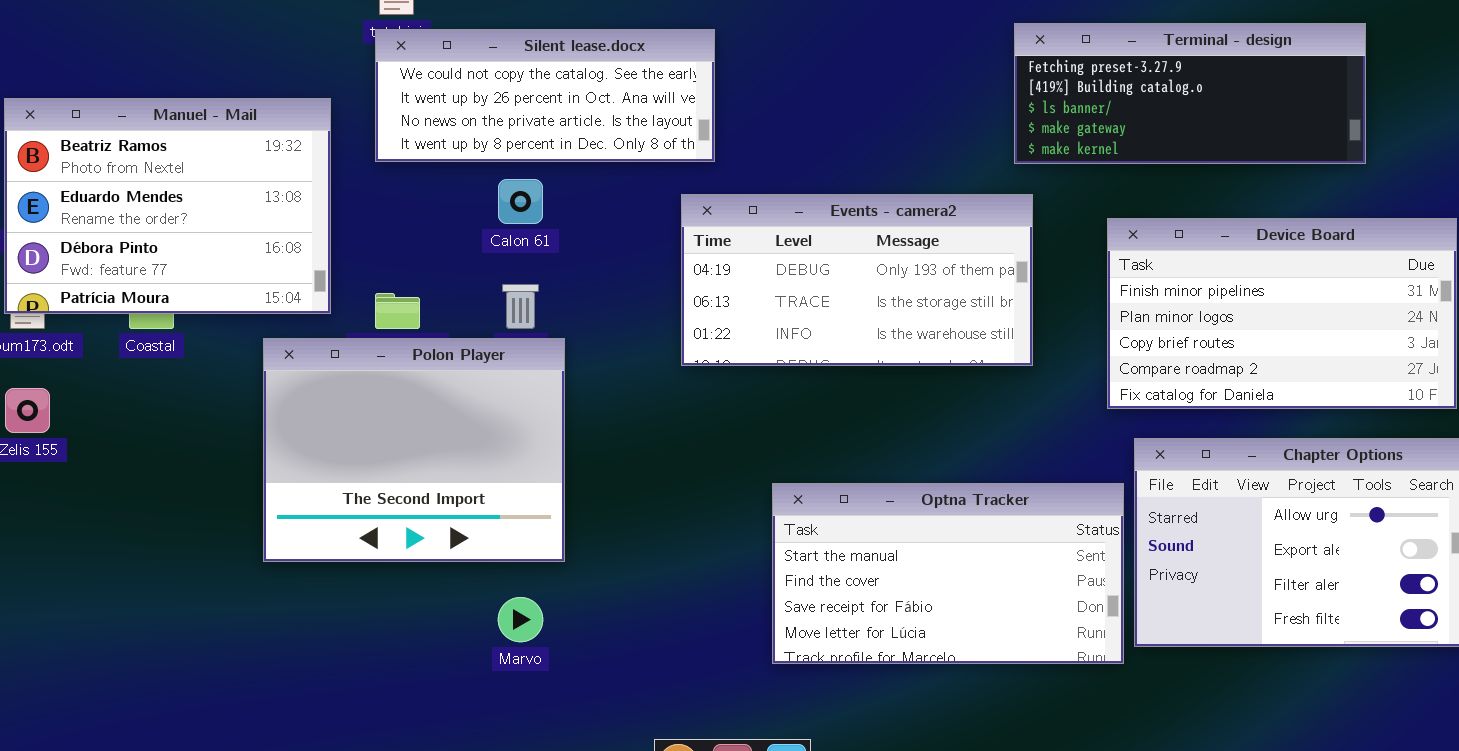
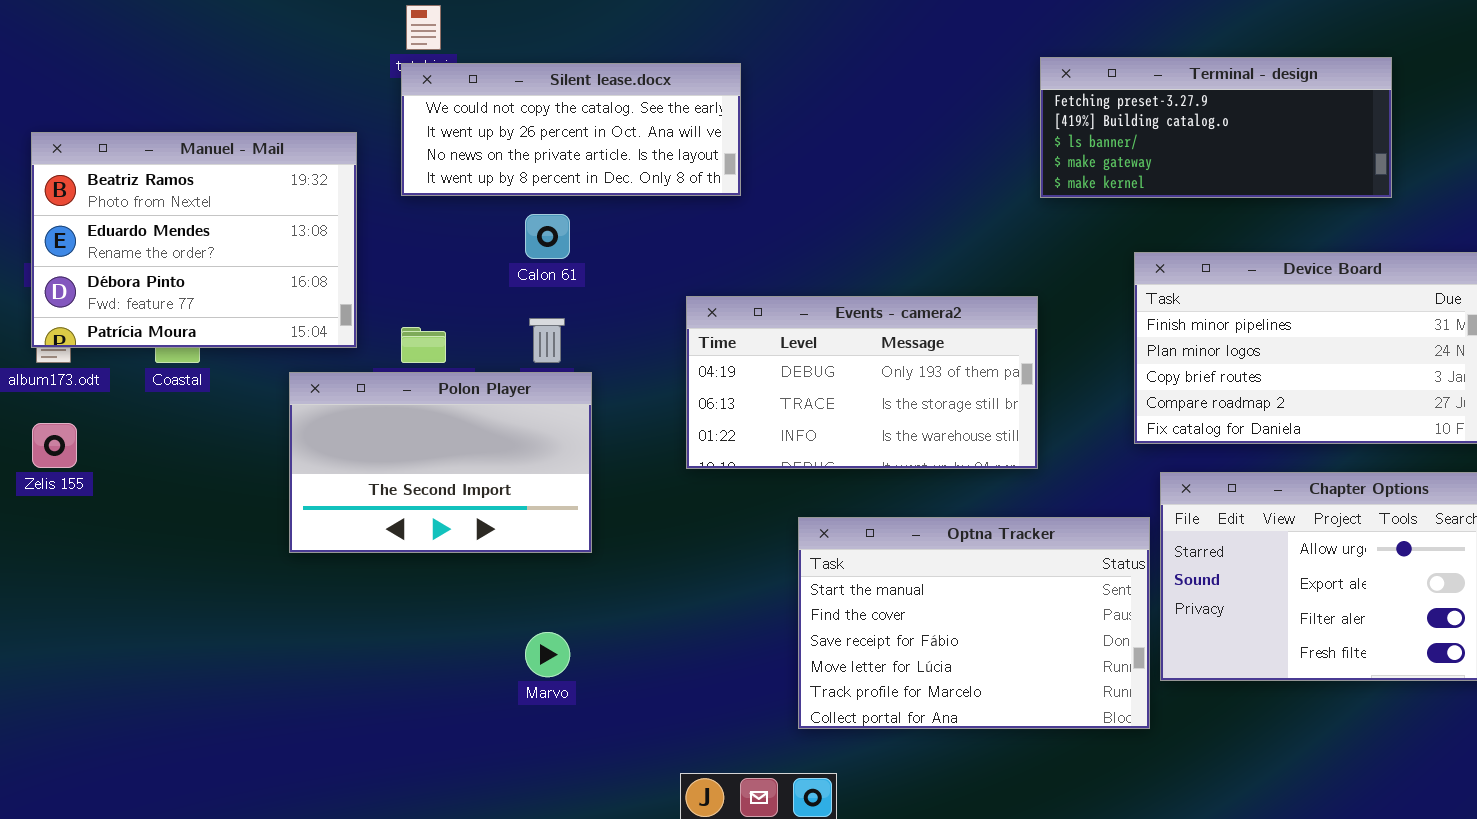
Events - camera2: [681,194,1033,366] -> [686,296,1038,469], moved
Polon Player: [263,338,565,562] -> [289,372,592,553], resized
Optna Tracker: [772,483,1124,664] -> [798,517,1150,729], resized

